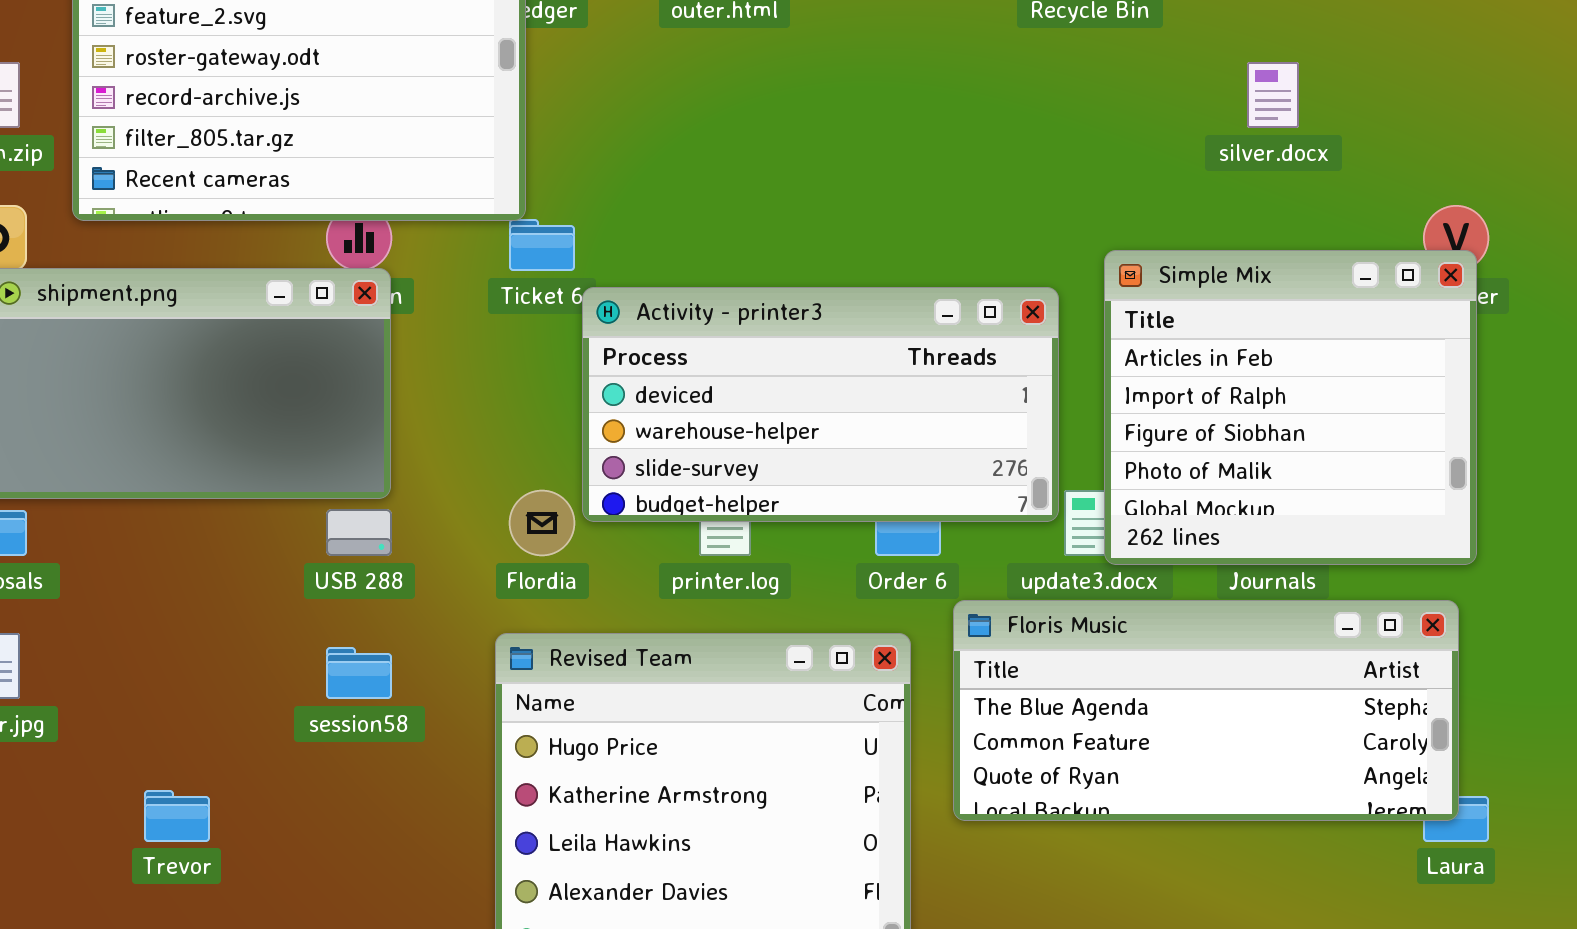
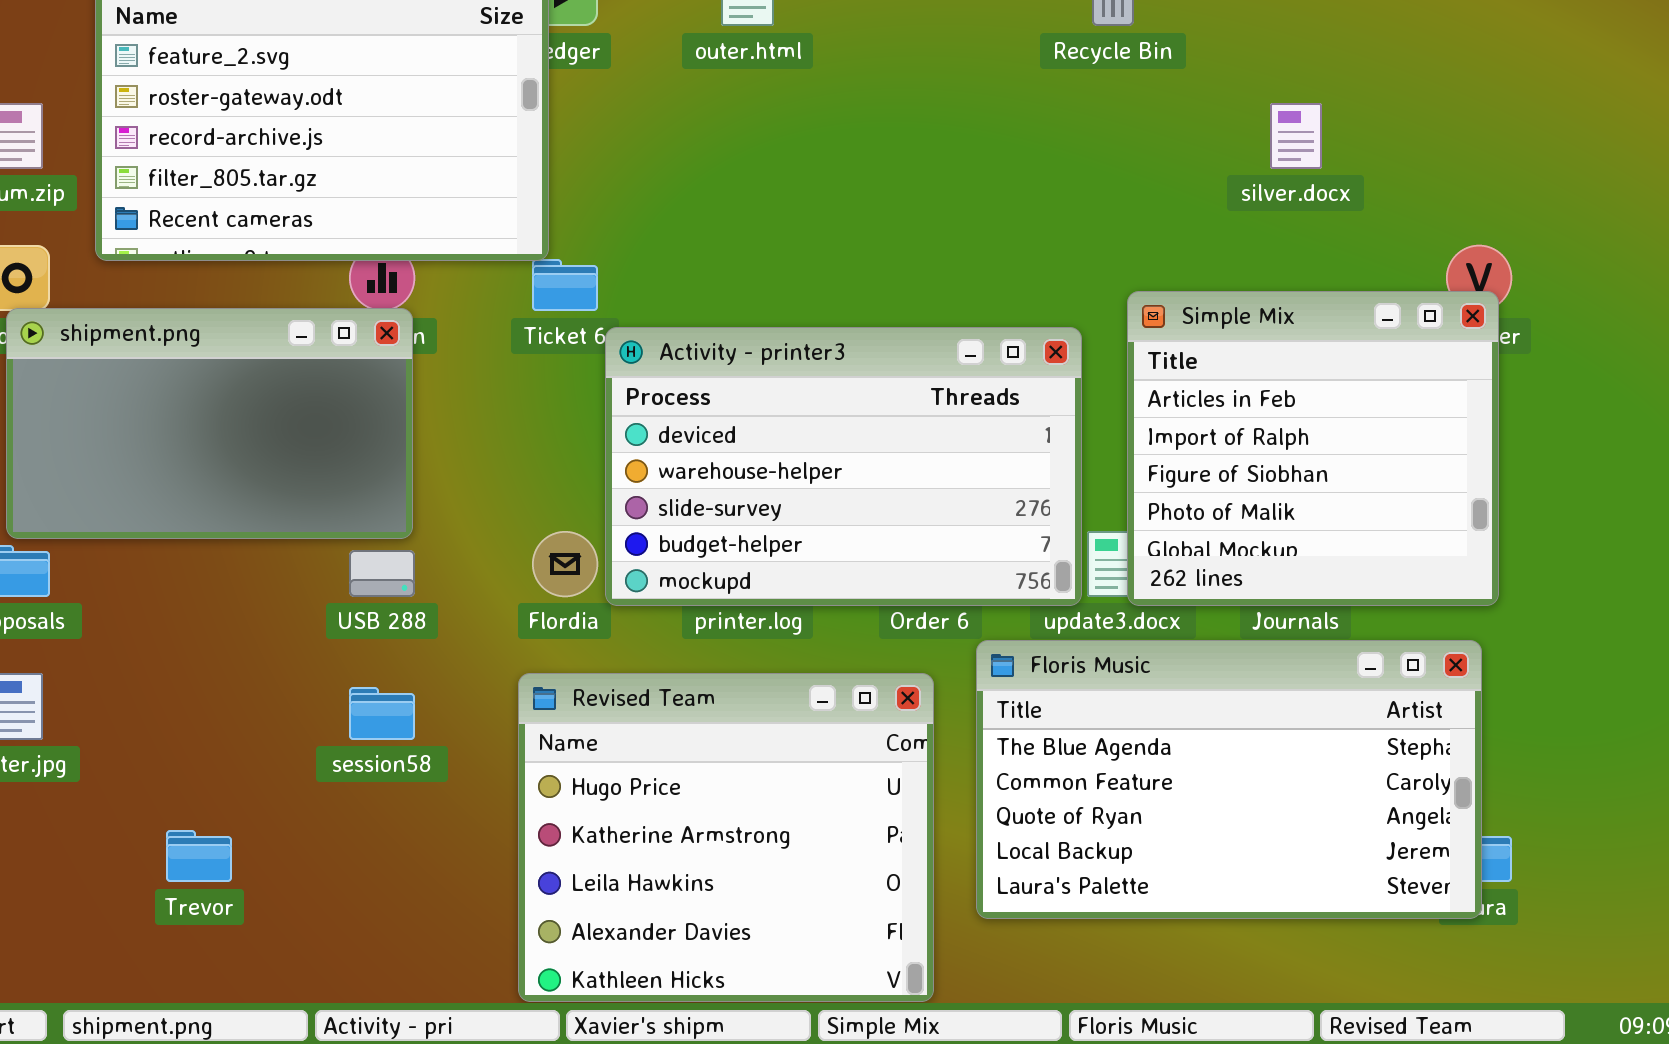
Activity - printer3: [582,287,1059,522] -> [605,327,1082,606], resized
Floris Music: [953,600,1459,821] -> [976,640,1482,919], resized

